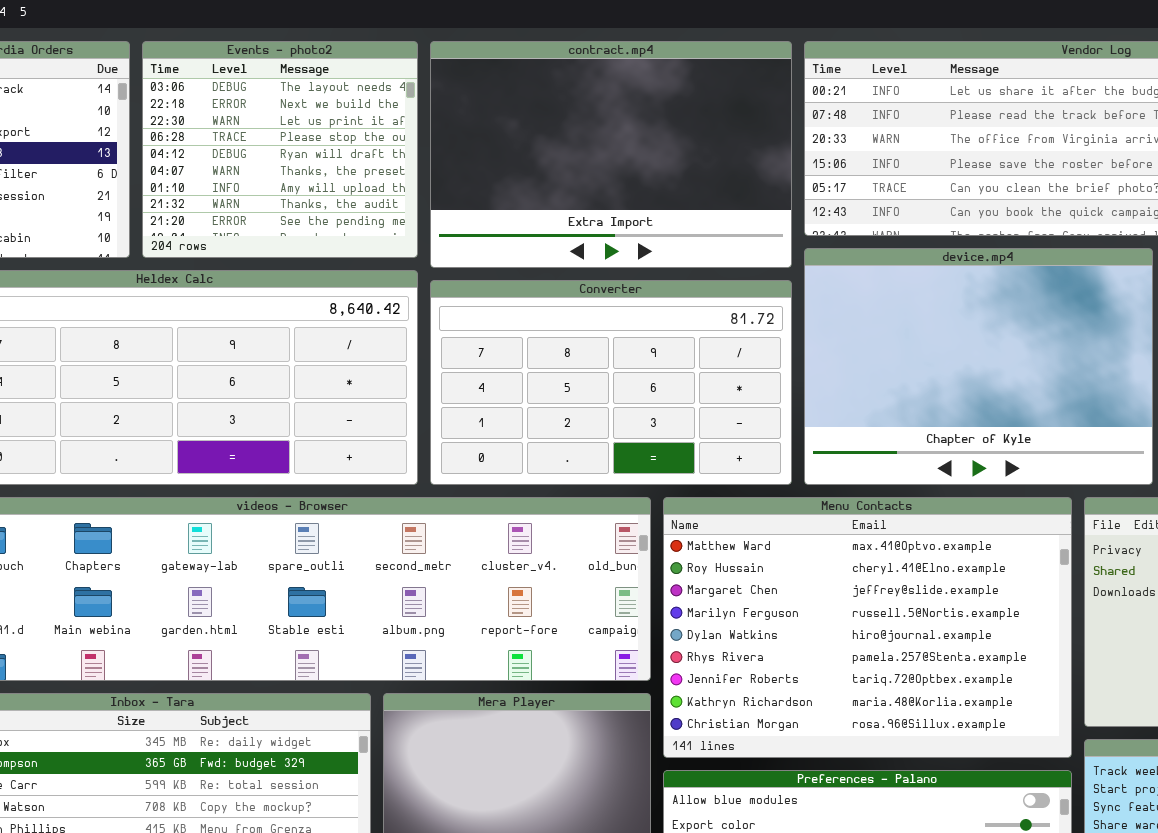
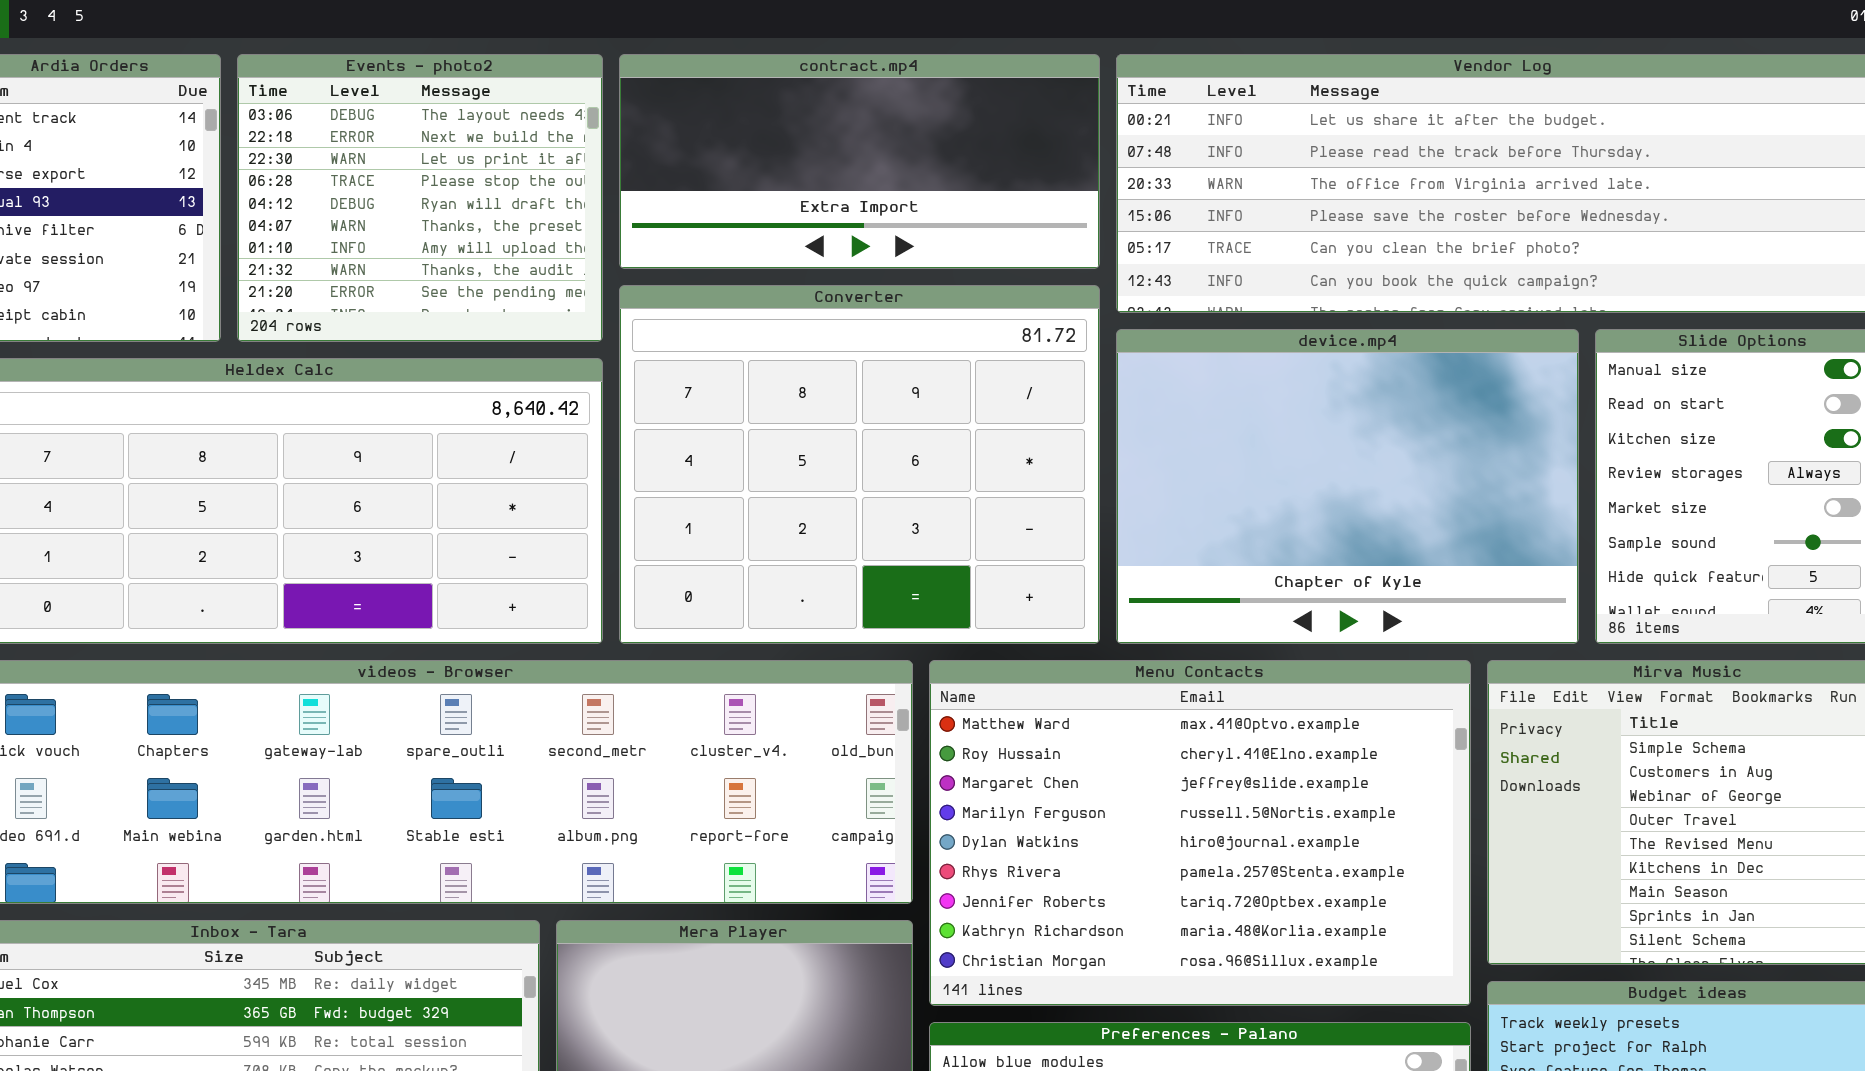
contract.mp4: [430,41,792,268] -> [619,54,1100,269], resized
Converter: [430,280,792,485] -> [619,285,1100,644], resized

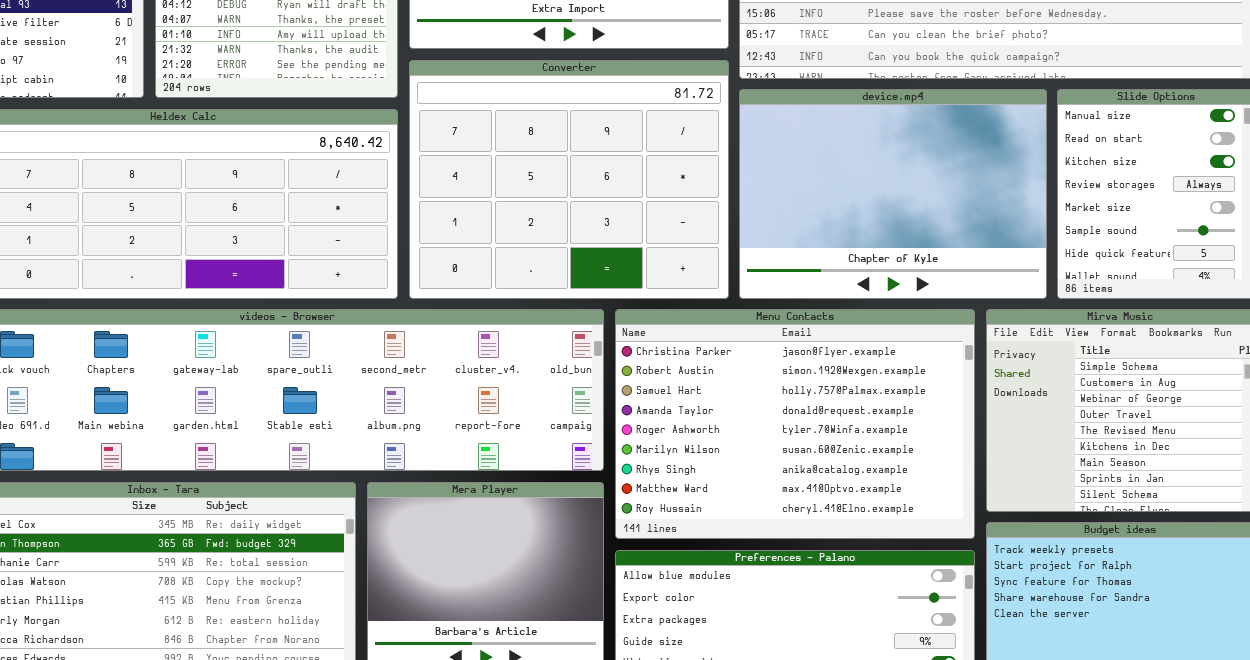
Menu Contacts: [929,660,1471,1006] -> [615,309,975,539], scrolled up 7 rows

